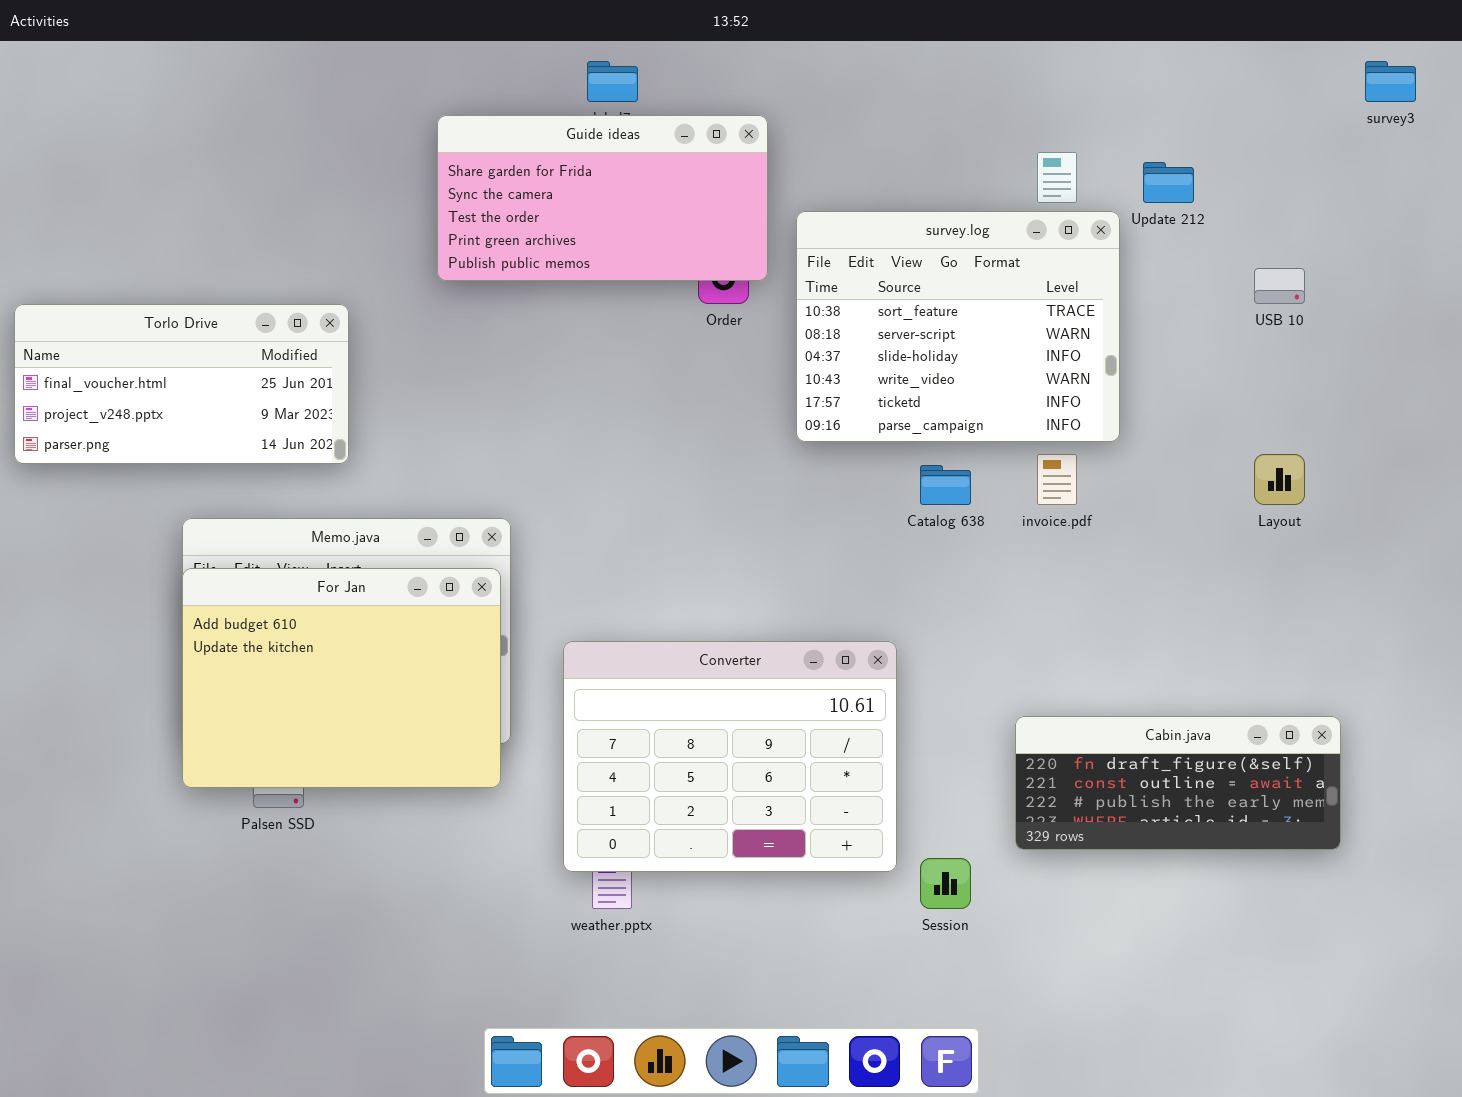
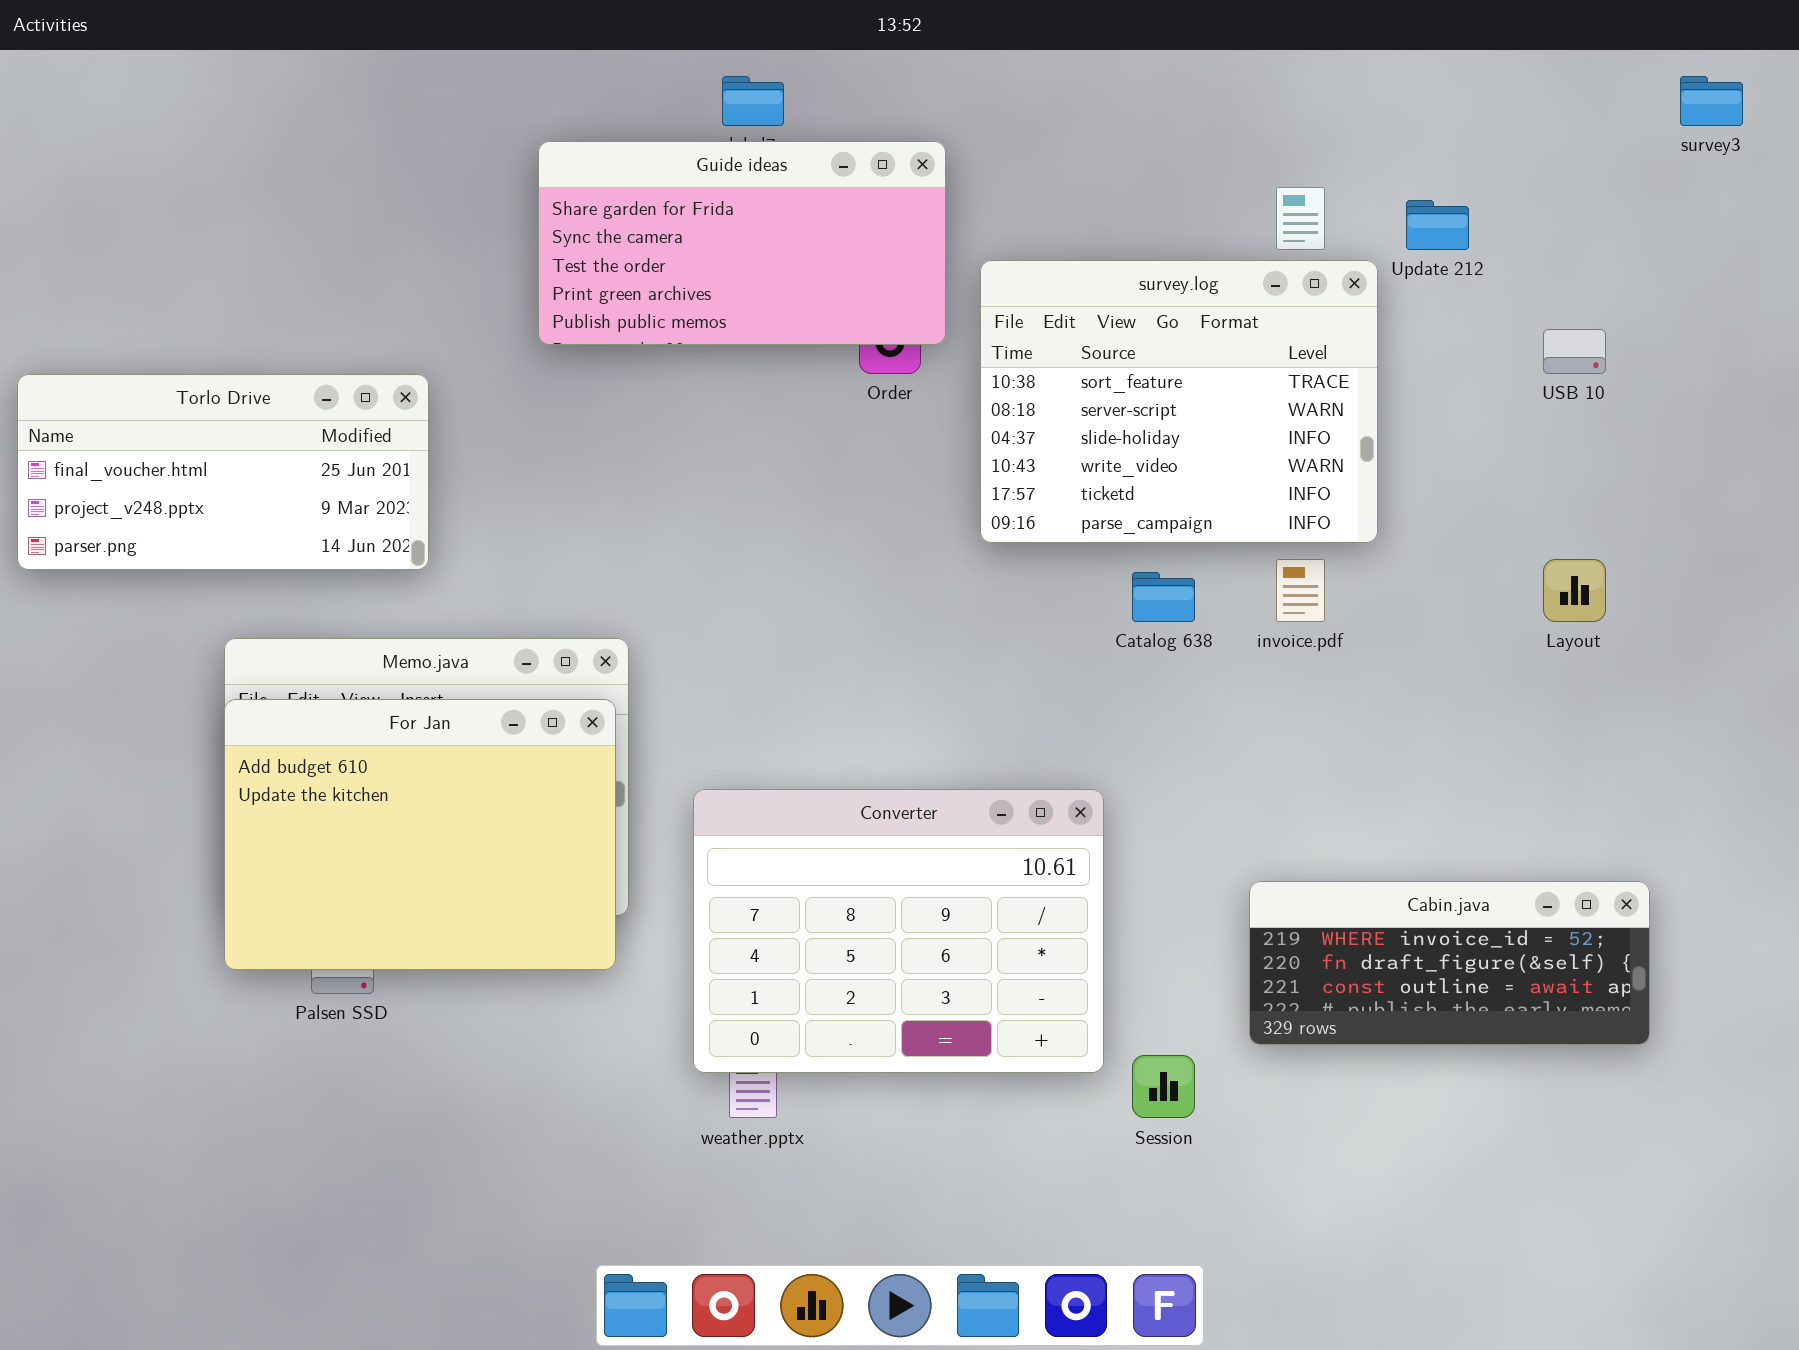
Cabin.java: [1015,716,1341,850] -> [1249,881,1650,1045], scrolled up 1 row

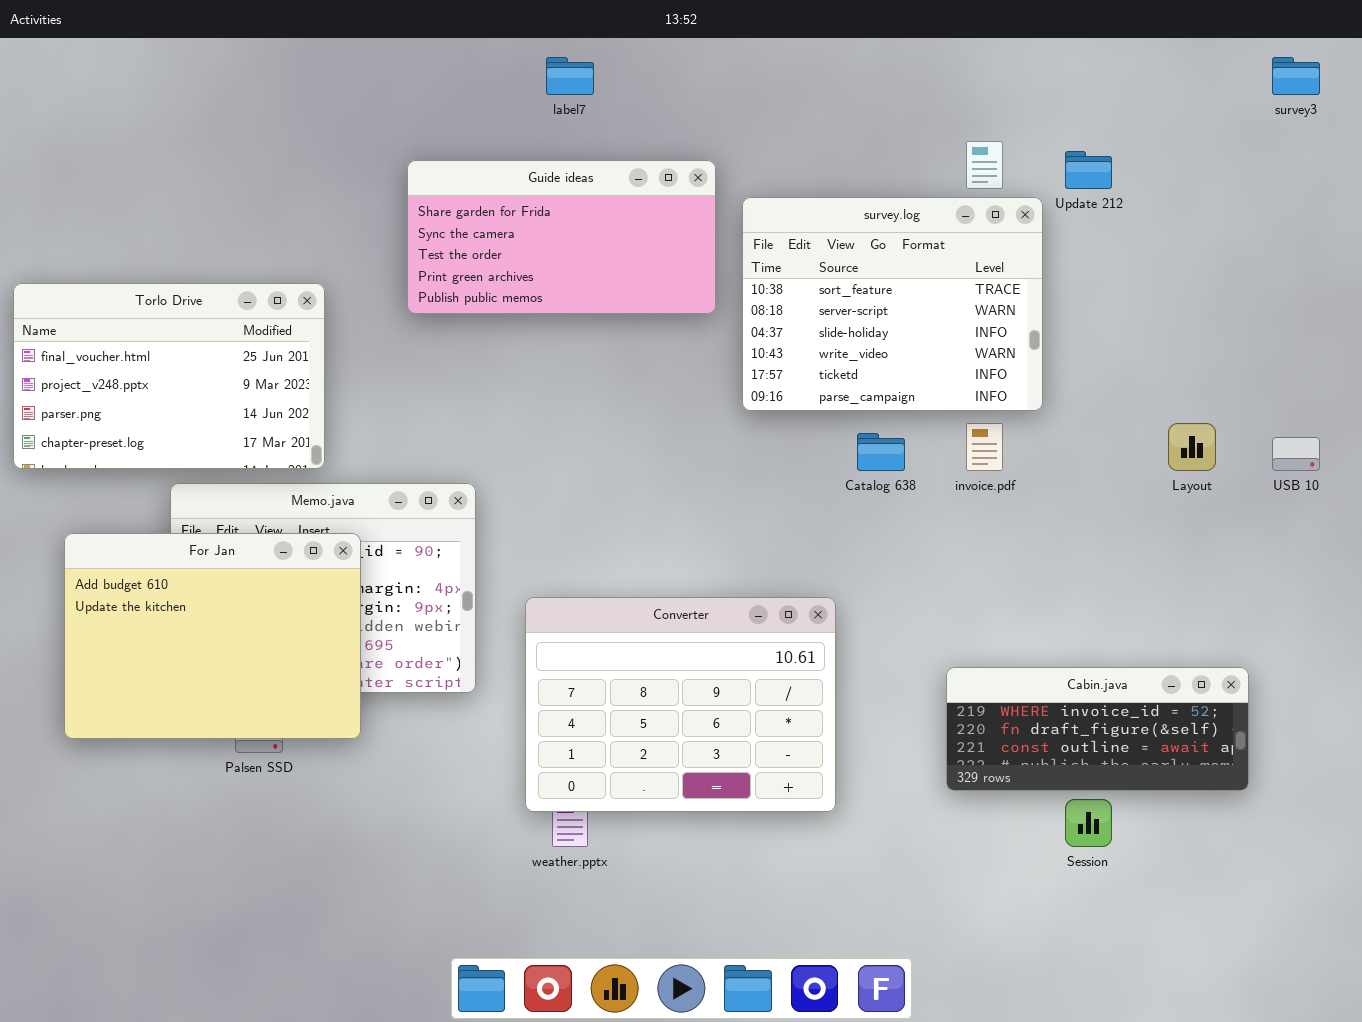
Guide ideas: [538,141,946,345] -> [407,160,716,314], moved
USB 10: [1543,329,1606,374] -> [1272,437,1320,471], moved
Torlo Drive: [17,374,429,570] -> [13,283,325,469], resized
For Jan: [224,699,616,970] -> [64,533,361,739], moved
Session: [1132,1055,1195,1118] -> [1065,799,1112,847], moved

